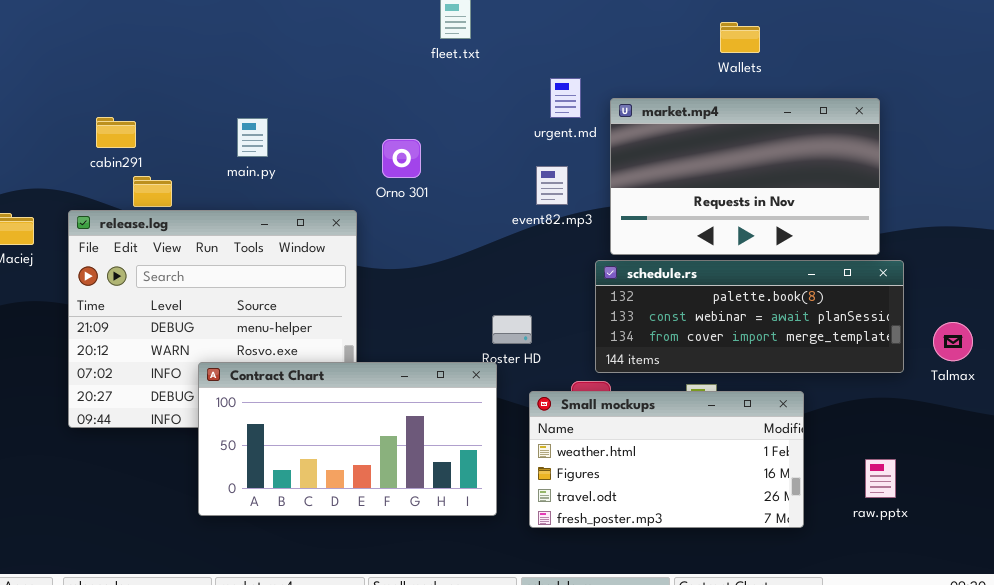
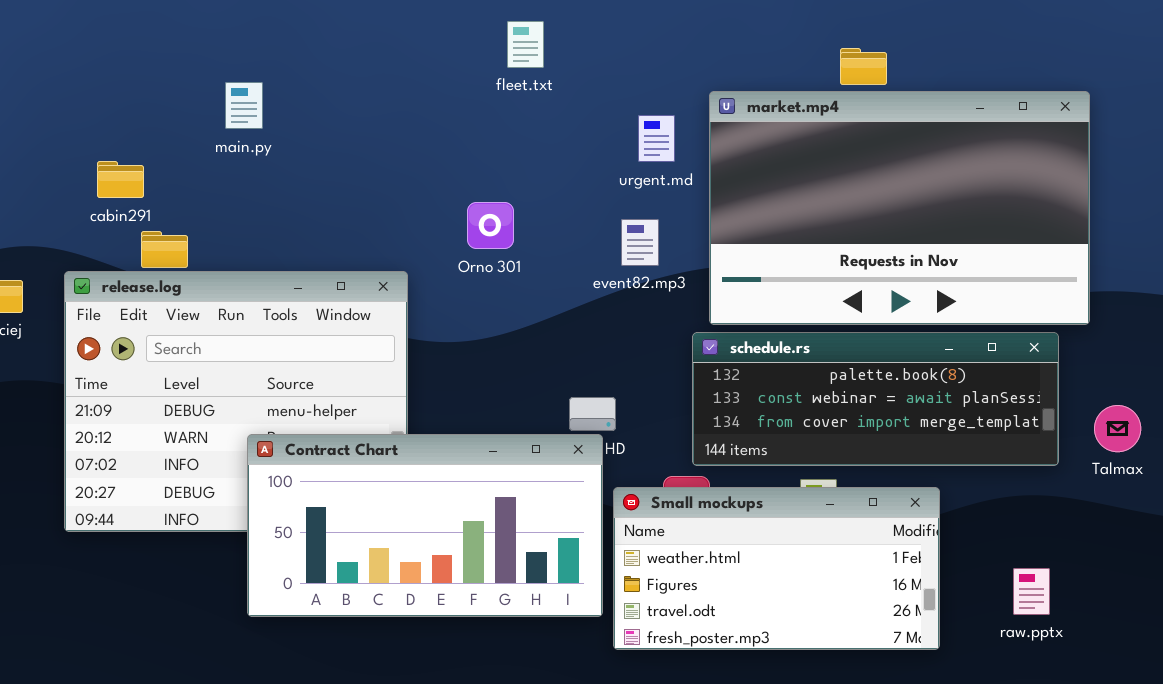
market.mp4: [610,98,880,255] -> [709,91,1090,325], resized
main.py: [237,118,268,157] -> [225,82,263,129], moved
Orno 301: [382,139,421,178] -> [467,202,514,249], moved
Contract Chart: [198,362,497,516] -> [247,434,603,617], moved

